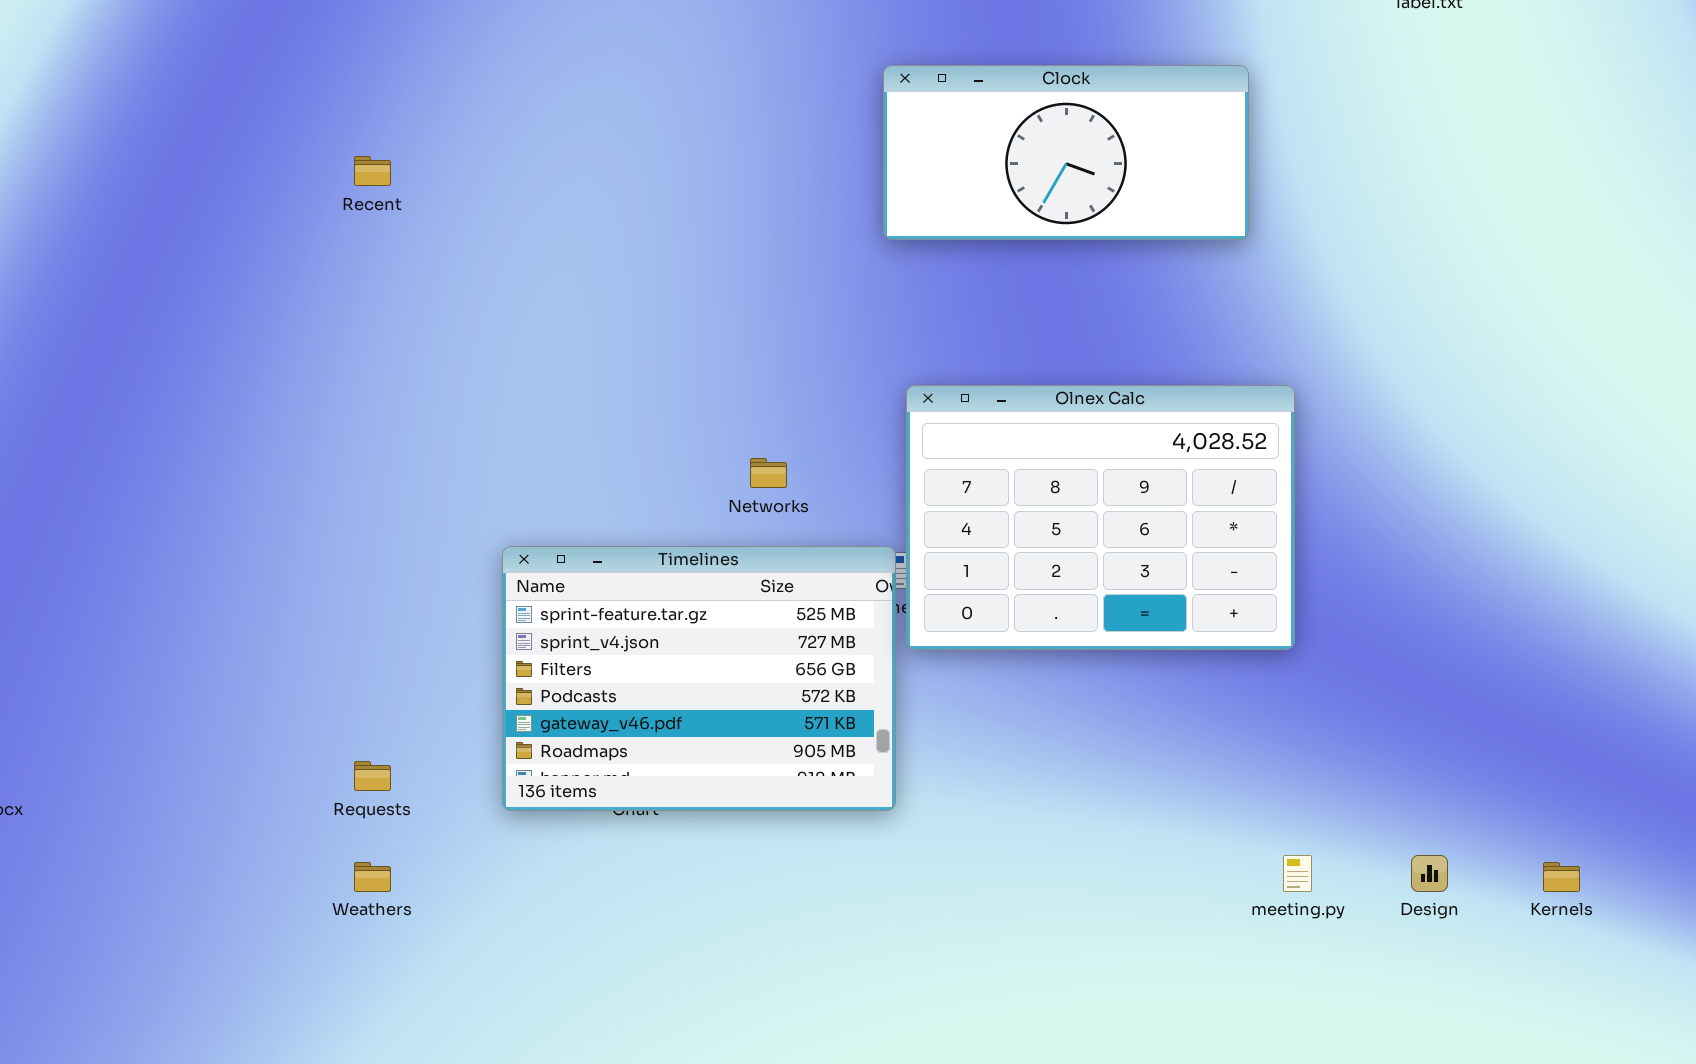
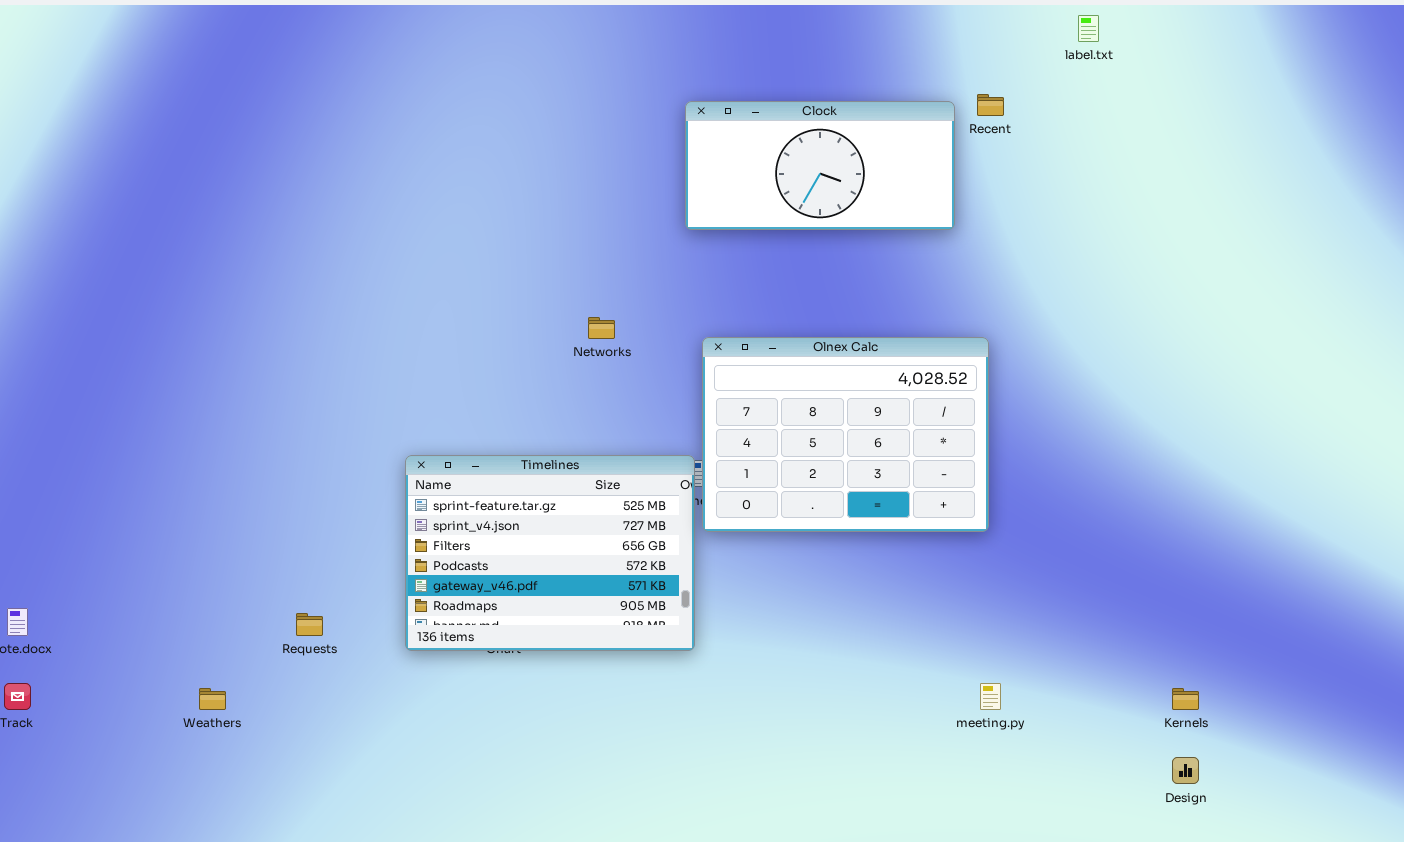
Recent: [354,156,391,186] -> [977,94,1004,116], moved
Networks: [750,458,787,488] -> [588,317,615,339], moved
Design: [1411,855,1448,892] -> [1172,757,1199,784], moved
Weathers: [354,862,391,892] -> [199,688,226,710], moved

